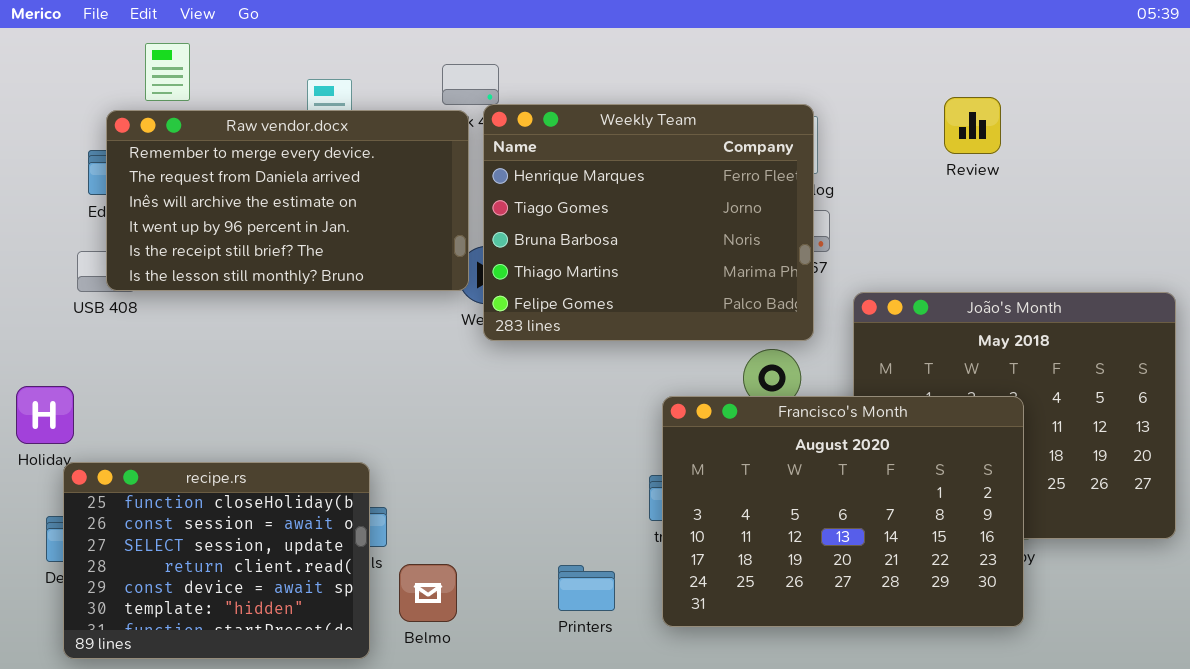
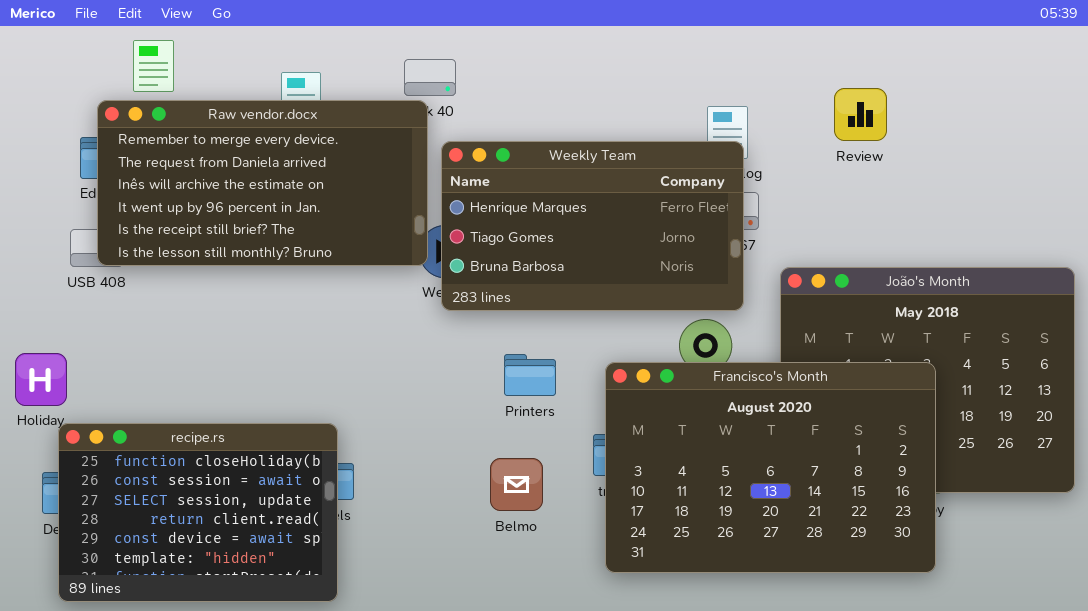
Review: [944,97,1001,154] -> [834,88,887,141], moved
Weekly Team: [483,104,814,341] -> [441,141,744,311], resized
Belmo: [399,564,457,622] -> [490,458,543,511], moved
Printers: [558,565,615,611] -> [504,354,556,396], moved

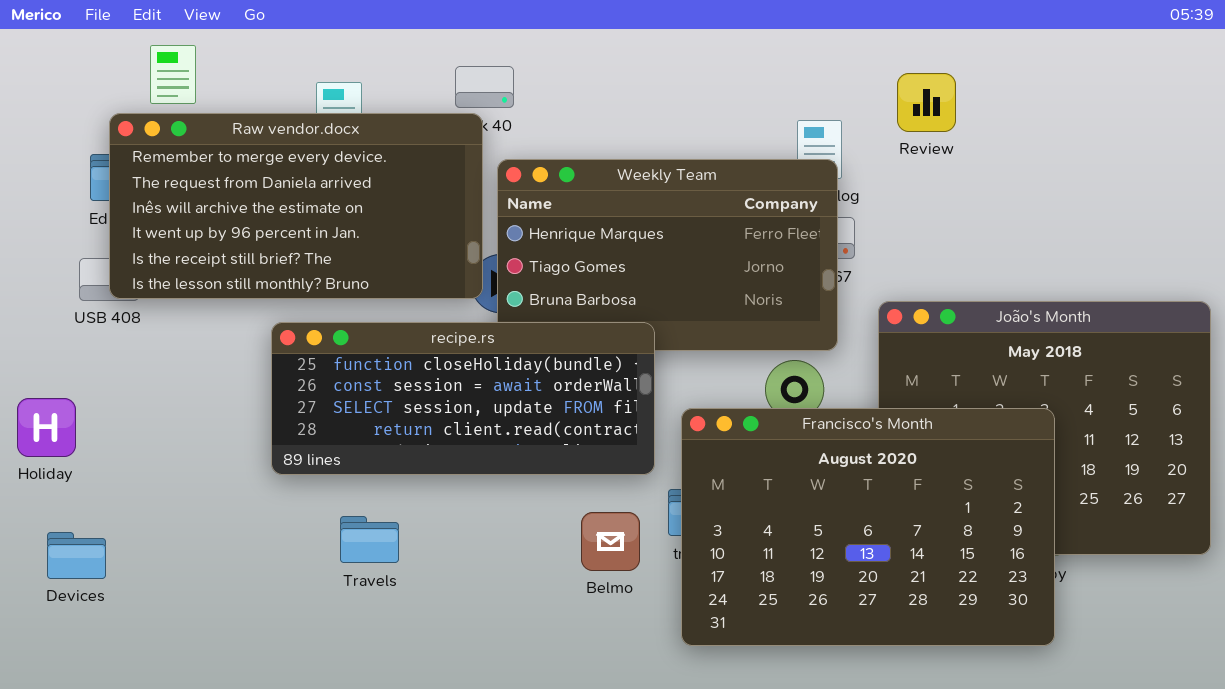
Review: [834,88,887,141] -> [897,73,956,132], moved
recipe.rs: [58,423,338,602] -> [271,322,655,475], moved, resized
Belmo: [490,458,543,511] -> [581,512,640,571], moved

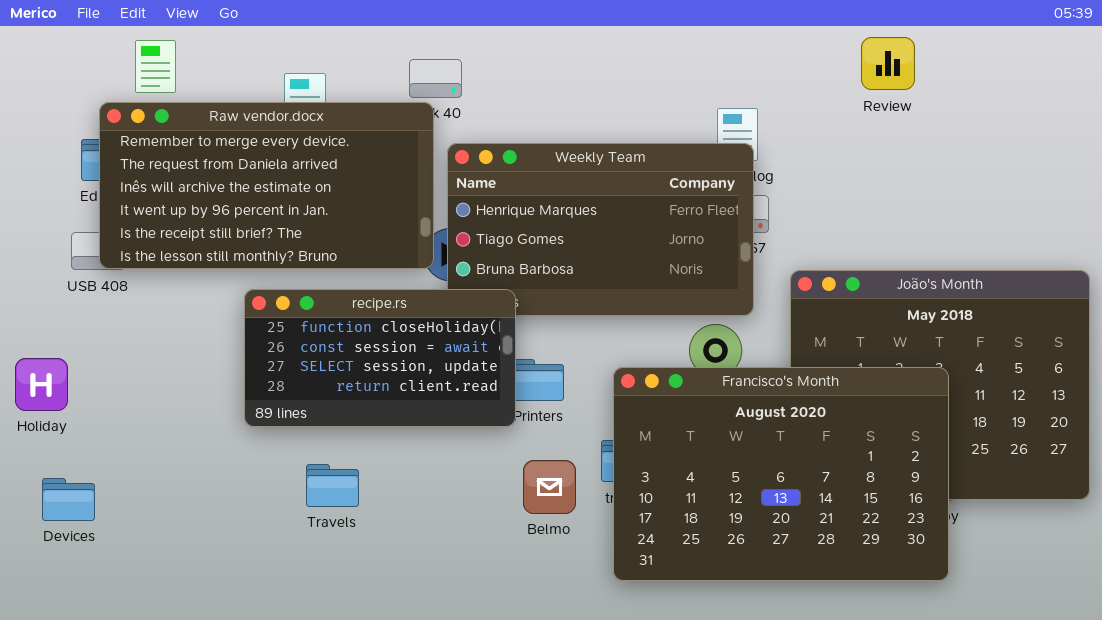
Review: [897,73,956,132] -> [861,37,915,90], moved
recipe.rs: [271,322,655,475] -> [244,289,516,427], resized

